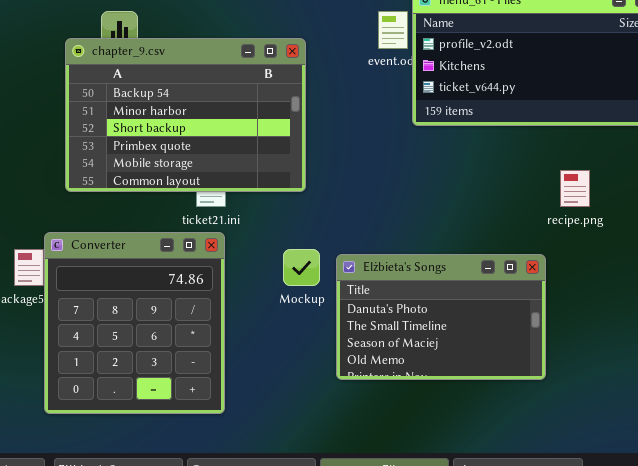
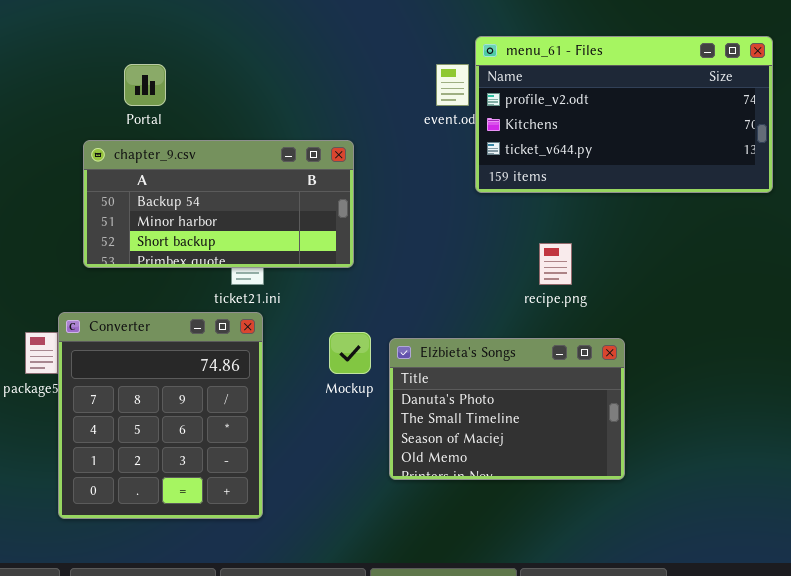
chapter_9.csv: [65,38,306,192] -> [83,140,354,268], resized
recipe.png: [560,170,590,207] -> [539,243,572,285], moved

